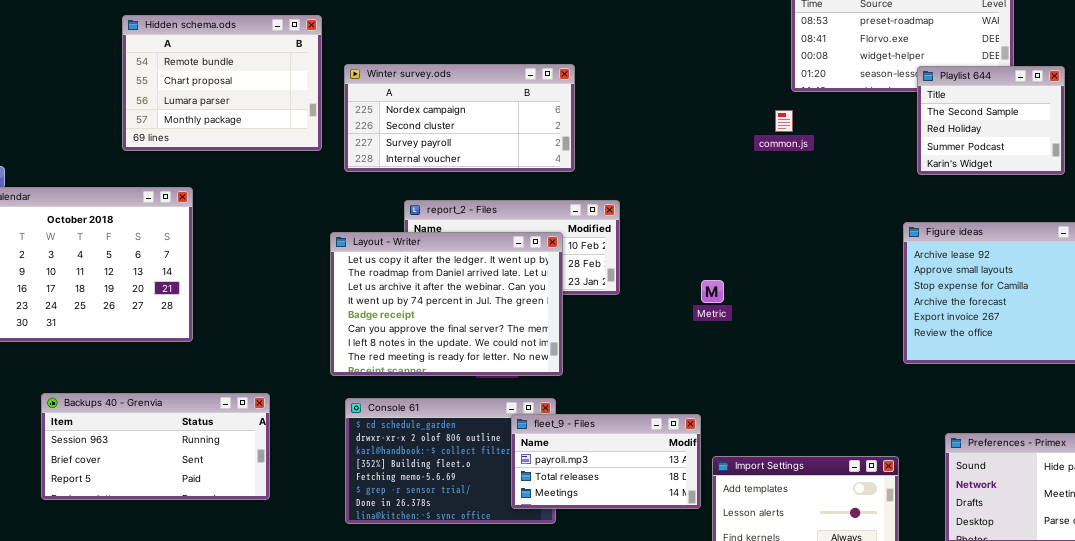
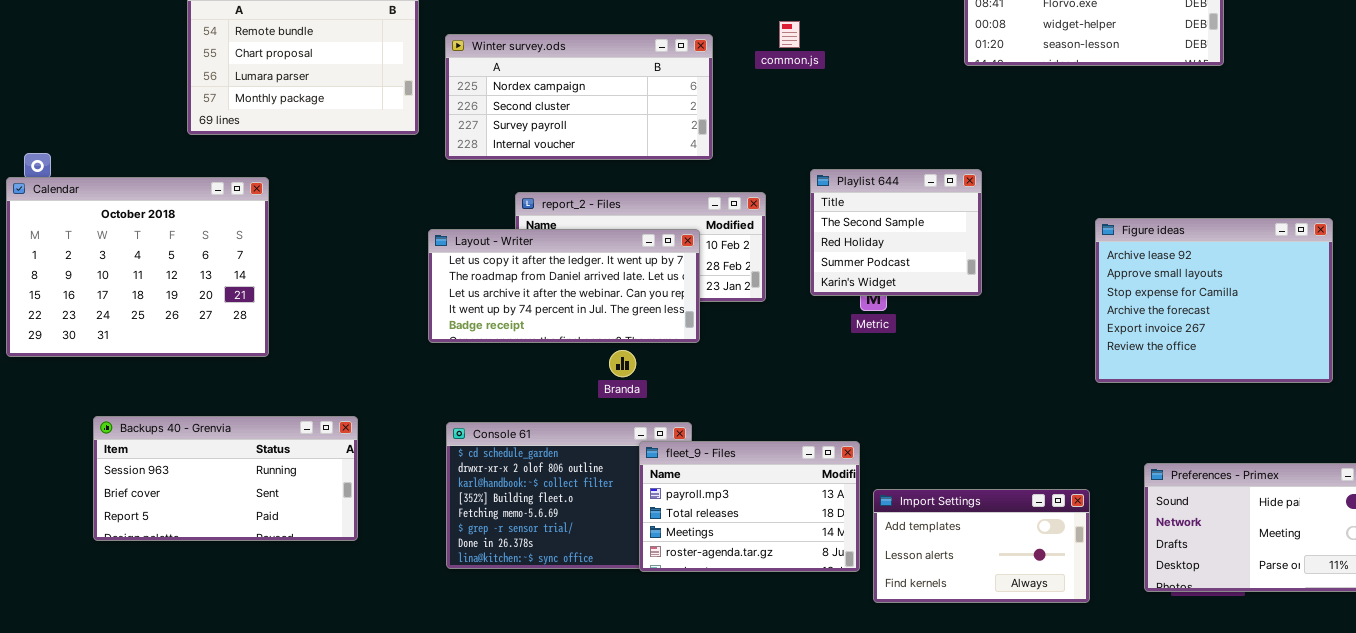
Playlist 644: [917,66,1065,175] -> [810,169,982,296], moved
common.js: [775,110,793,132] -> [779,21,800,48], moved
Layout - Writer: [330,232,563,376] -> [428,229,700,343], resized
fleet_9 - Files: [511,414,701,509] -> [639,441,860,572], resized

